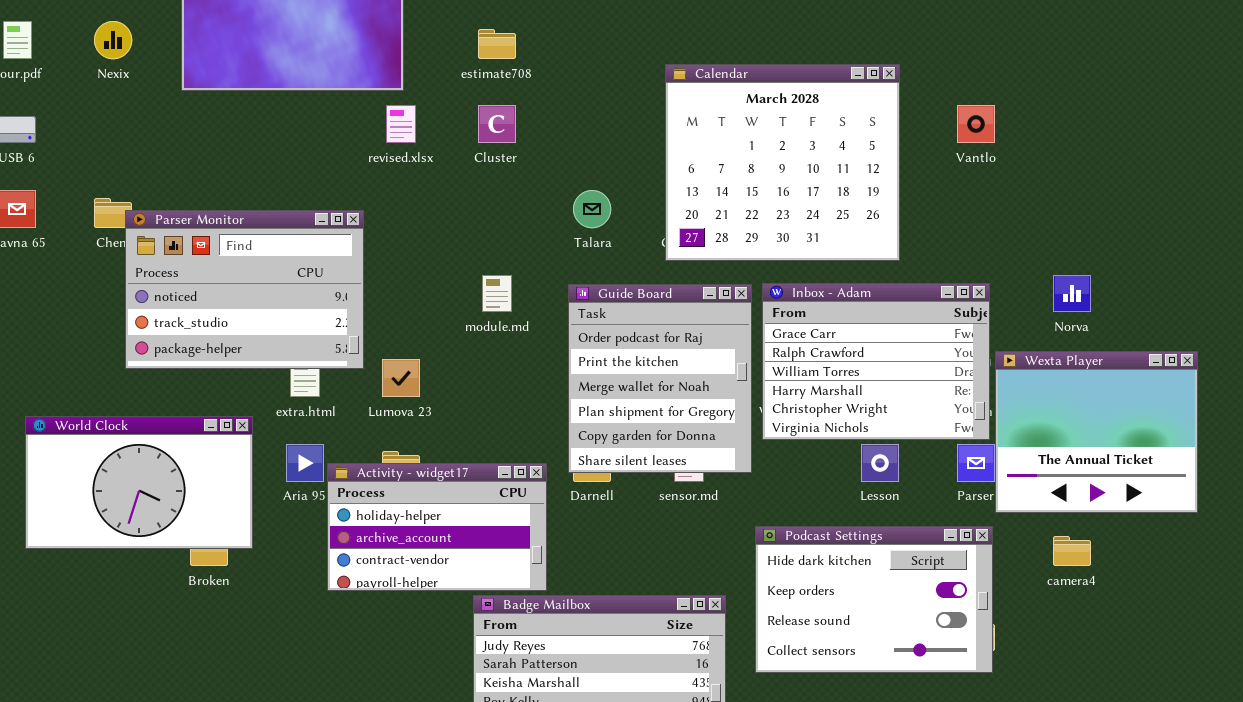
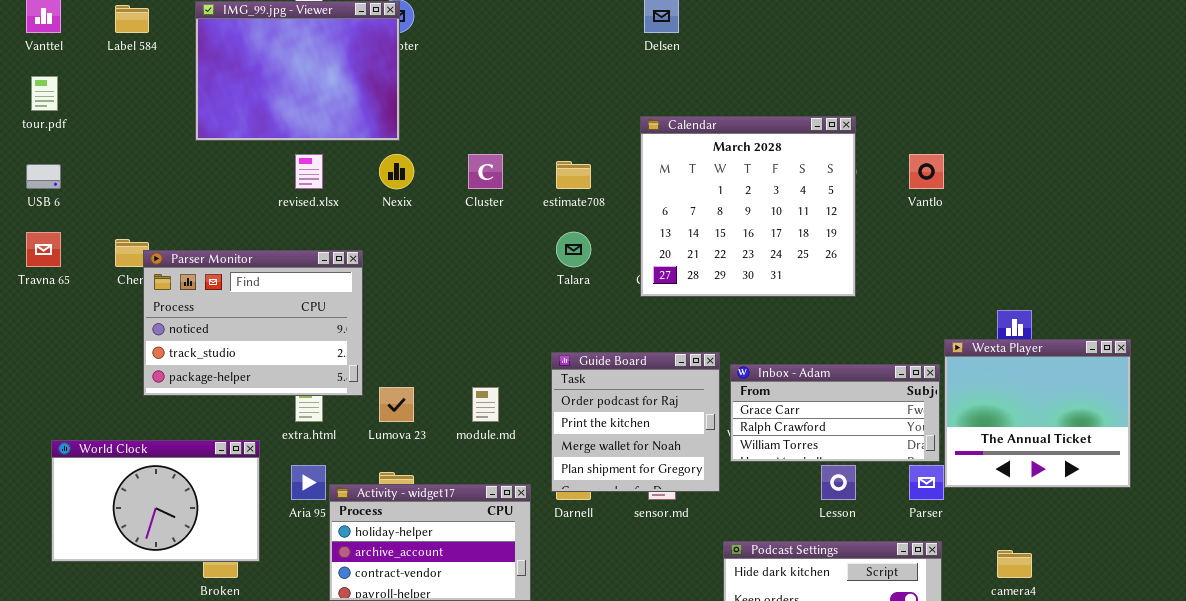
Nexix: [94,21,132,59] -> [379,154,414,189], moved
estimate708: [478,29,516,59] -> [556,161,591,189], moved
revised.xlsx: [386,105,416,143] -> [295,154,323,189], moved
module.md: [482,275,512,312] -> [472,387,499,422], moved
Inbox - Adam: [762,283,990,440] -> [730,364,940,462], resized
Guide Board: [568,284,752,473] -> [551,352,720,492], resized
Wexta Player: [995,351,1198,513] -> [944,339,1131,488], moved

